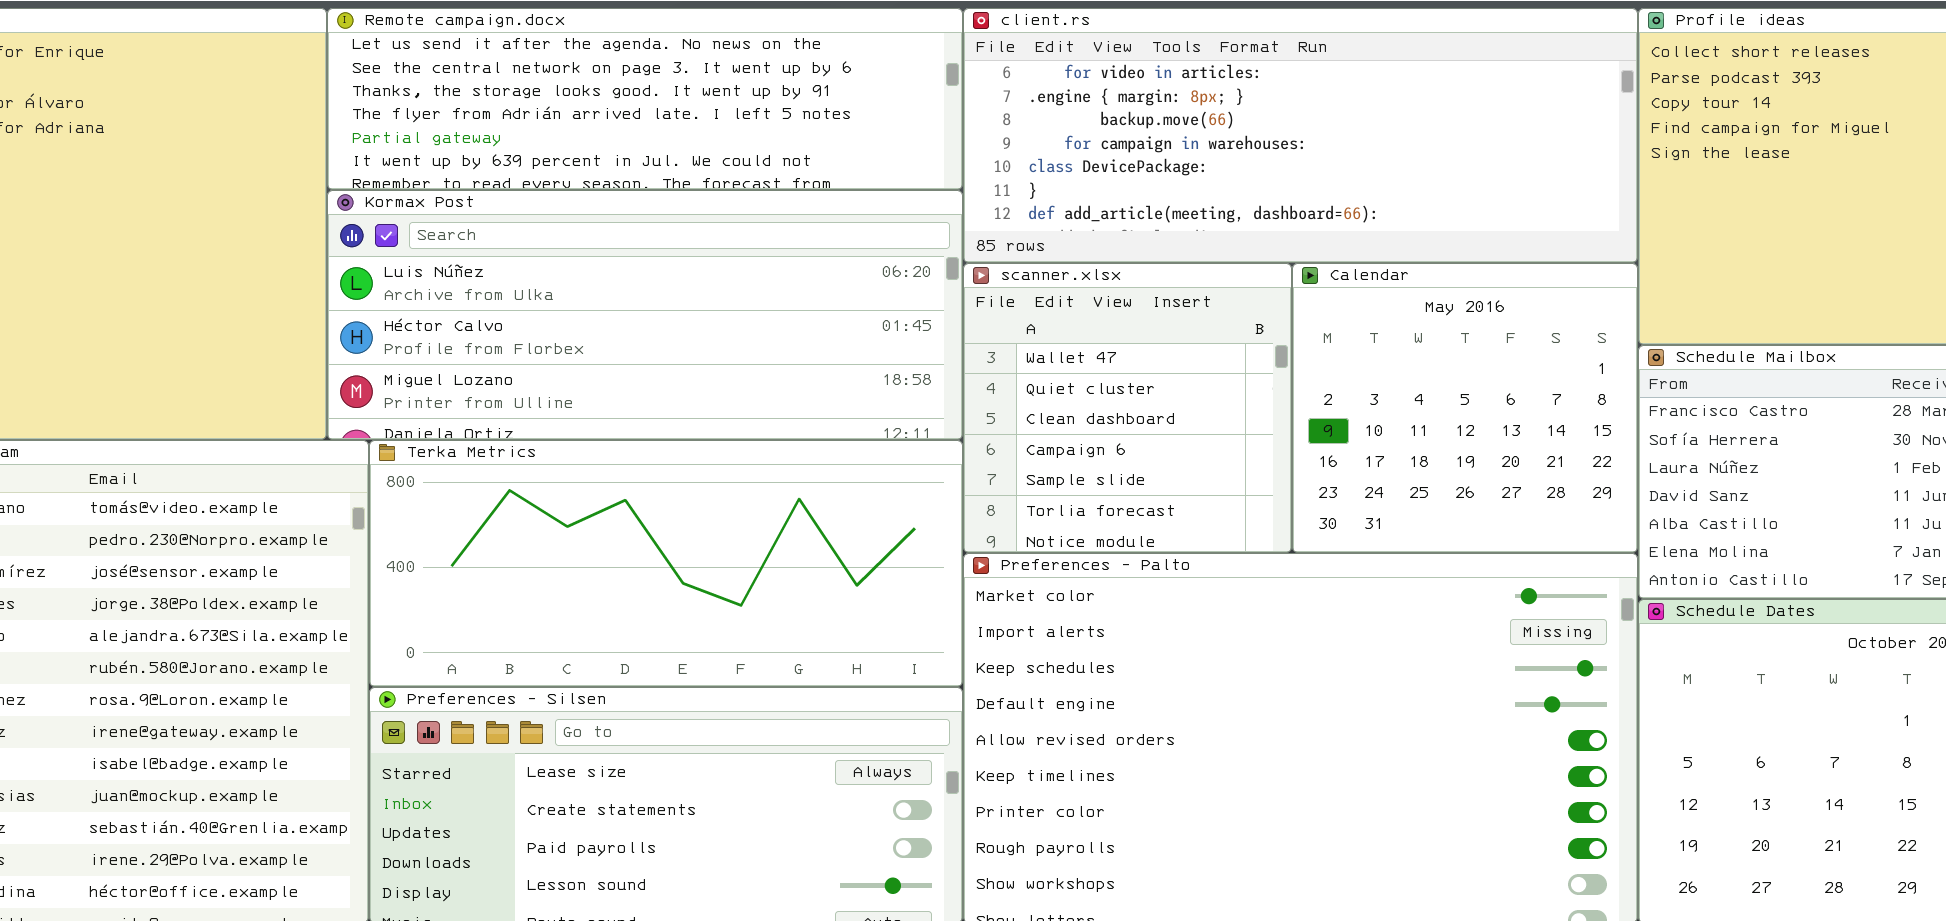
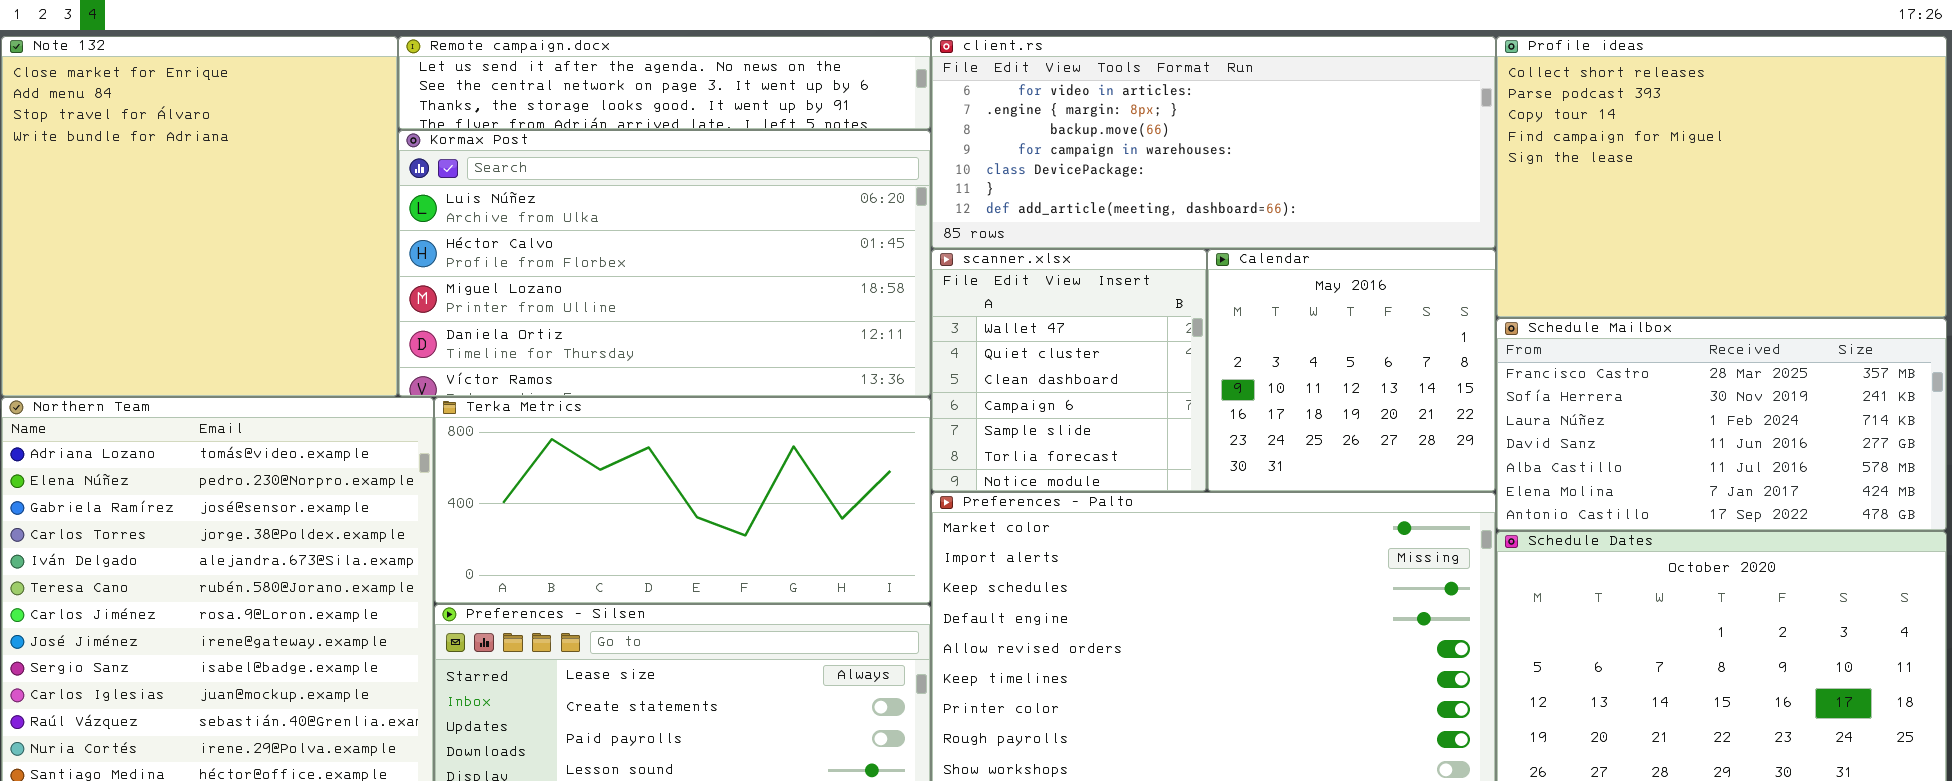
Remote campaign.docx: [327,8,963,190] -> [398,36,931,130], resized
Kormax Post: [327,190,963,440] -> [398,130,931,397], resized

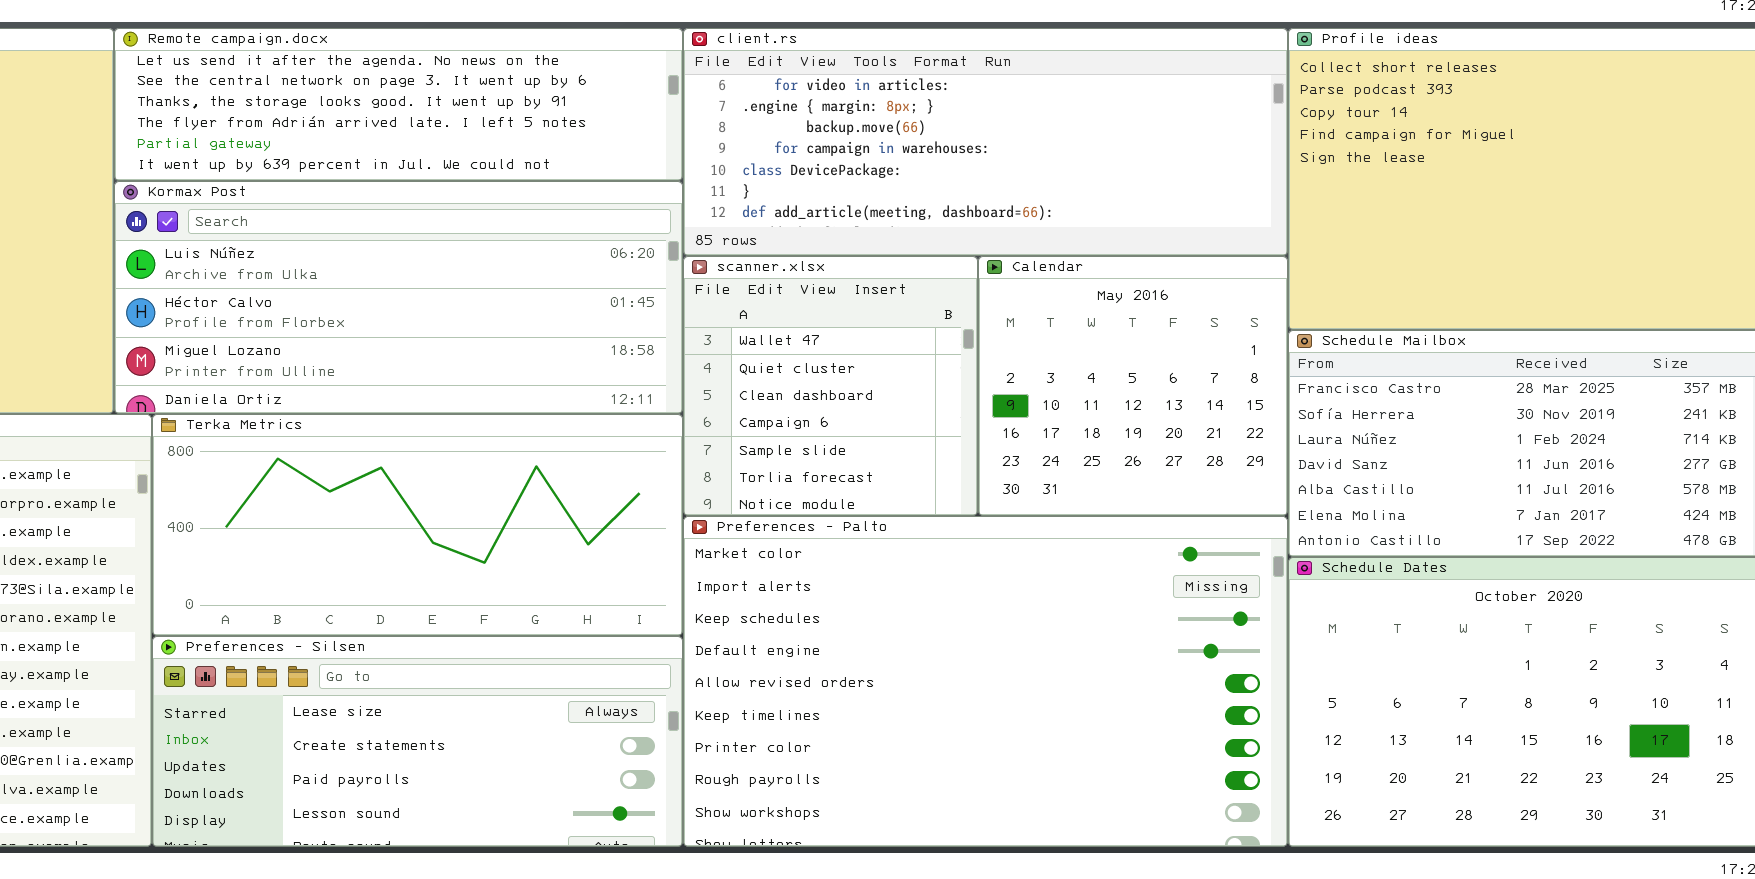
Remote campaign.docx: [398,36,931,130] -> [114,28,683,181], resized
Kormax Post: [398,130,931,397] -> [114,181,683,414], resized

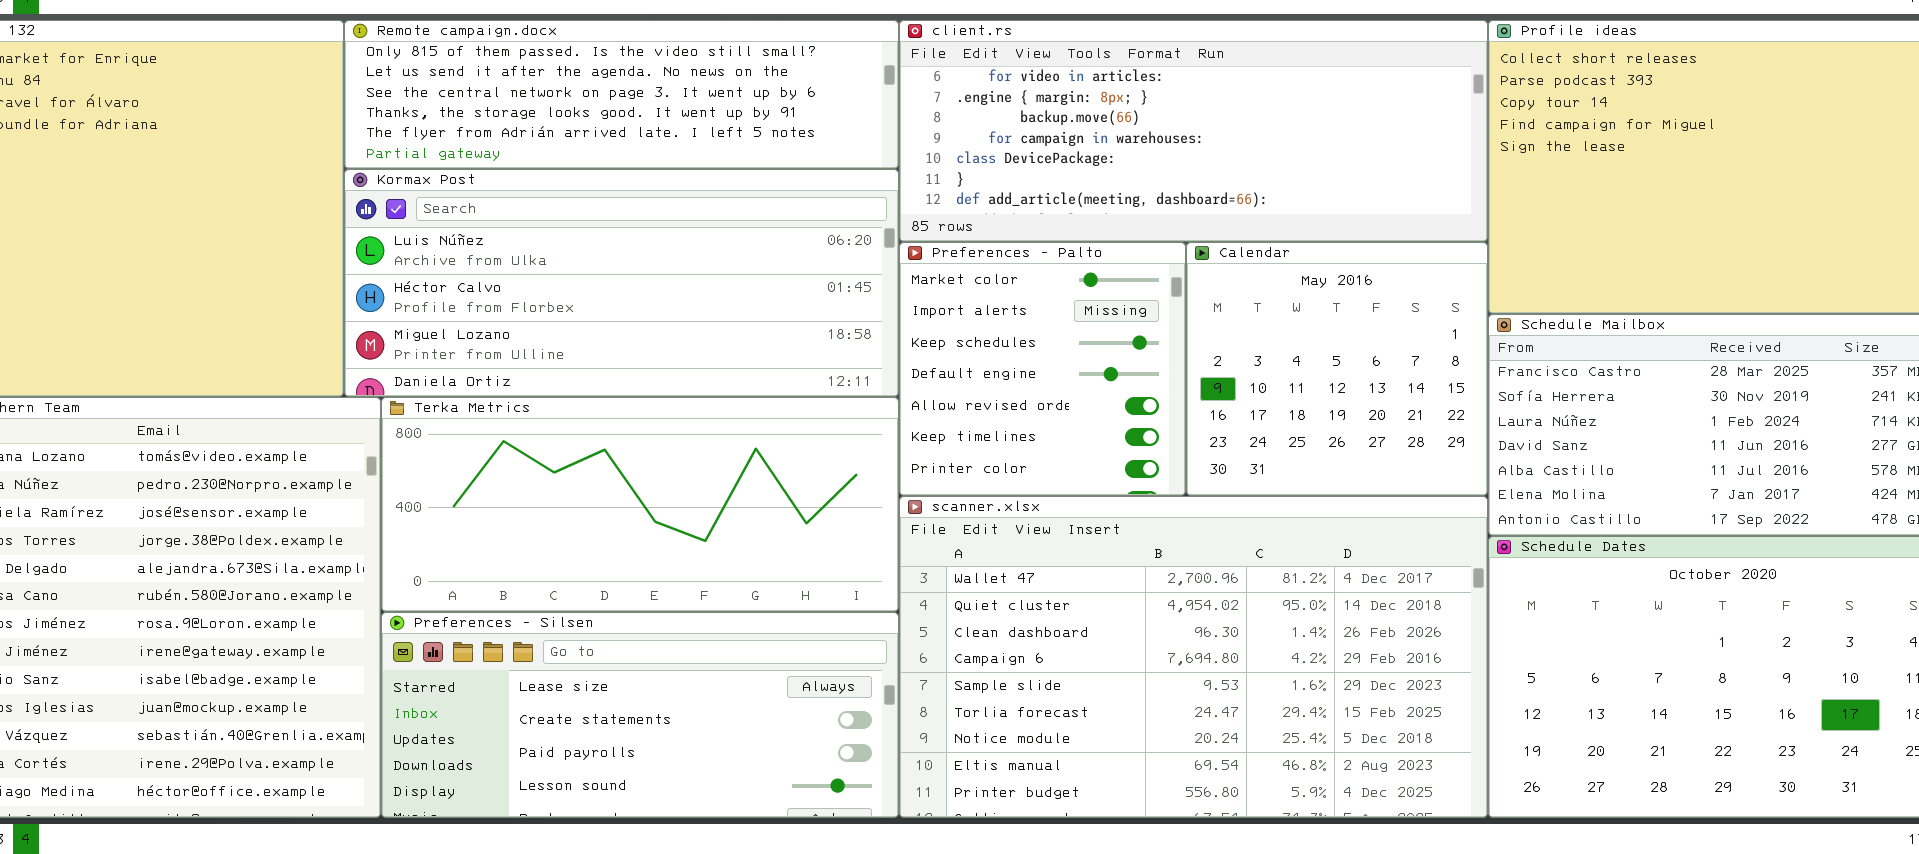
Remote campaign.docx: [114,28,683,181] -> [344,20,899,169], scrolled up 1 row
scanner.xlsx: [683,256,978,516] -> [899,496,1488,818], moved, resized
Preferences - Palto: [683,516,1288,847] -> [899,242,1186,496], moved, resized

